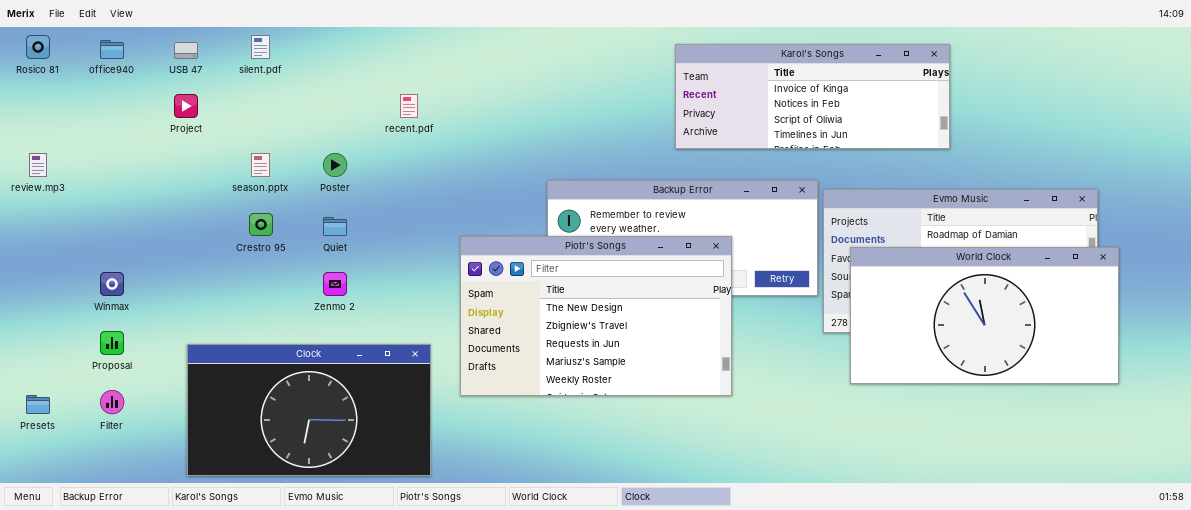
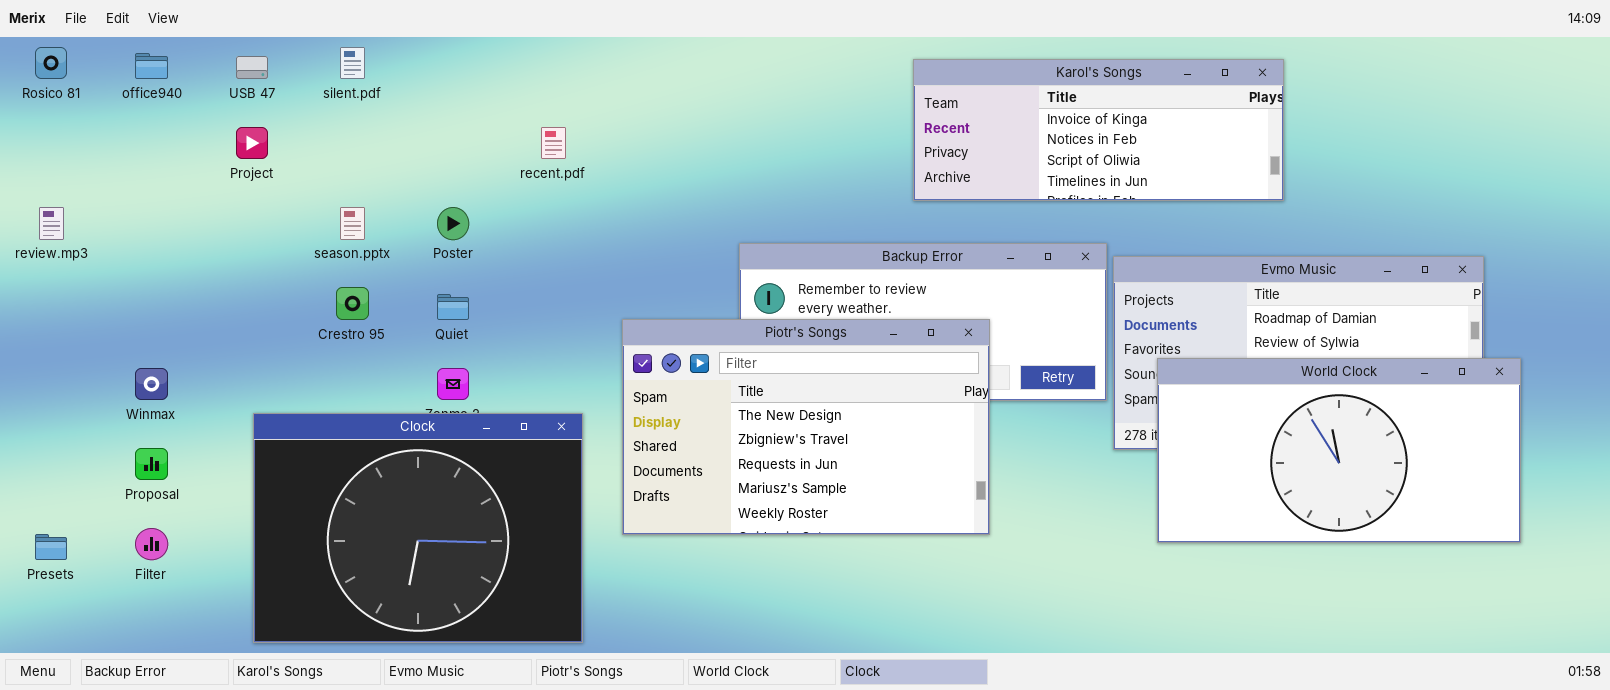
World Clock: [850,247,1119,384] -> [1157,358,1521,543], moved
Clock: [187,344,431,476] -> [253,413,583,643], resized

